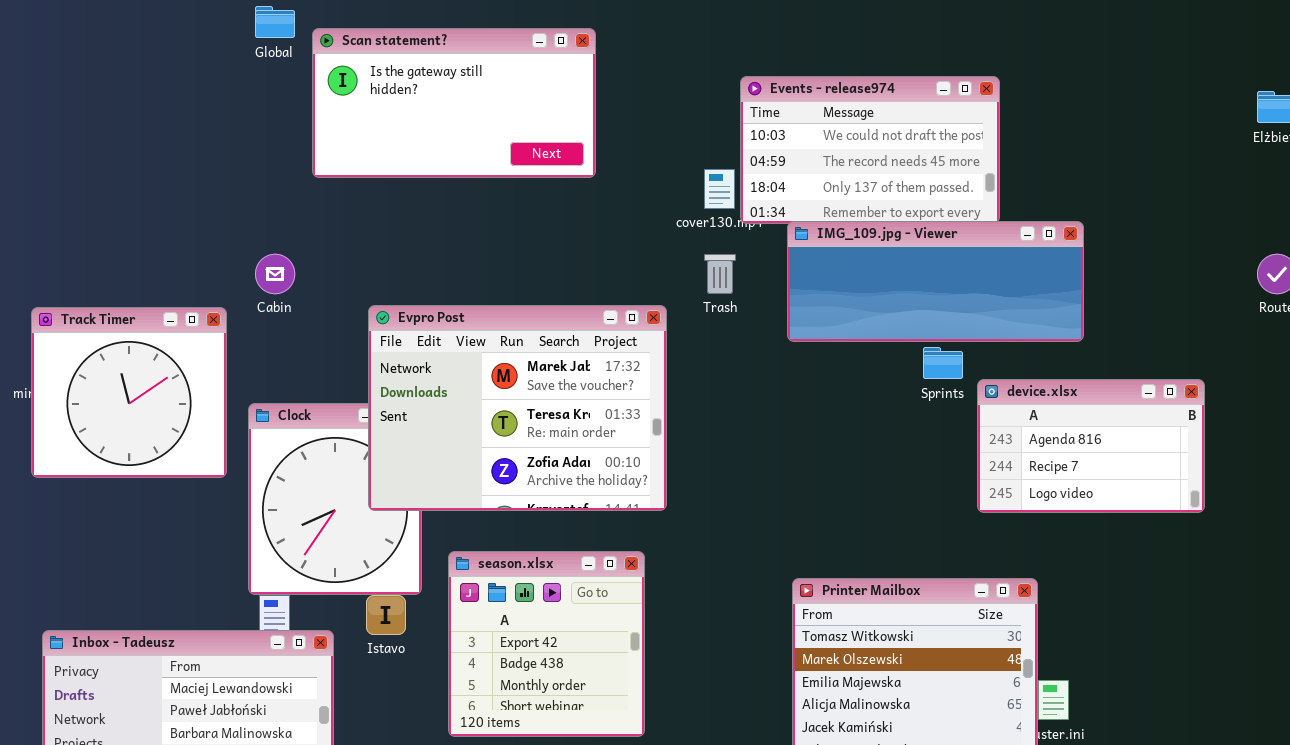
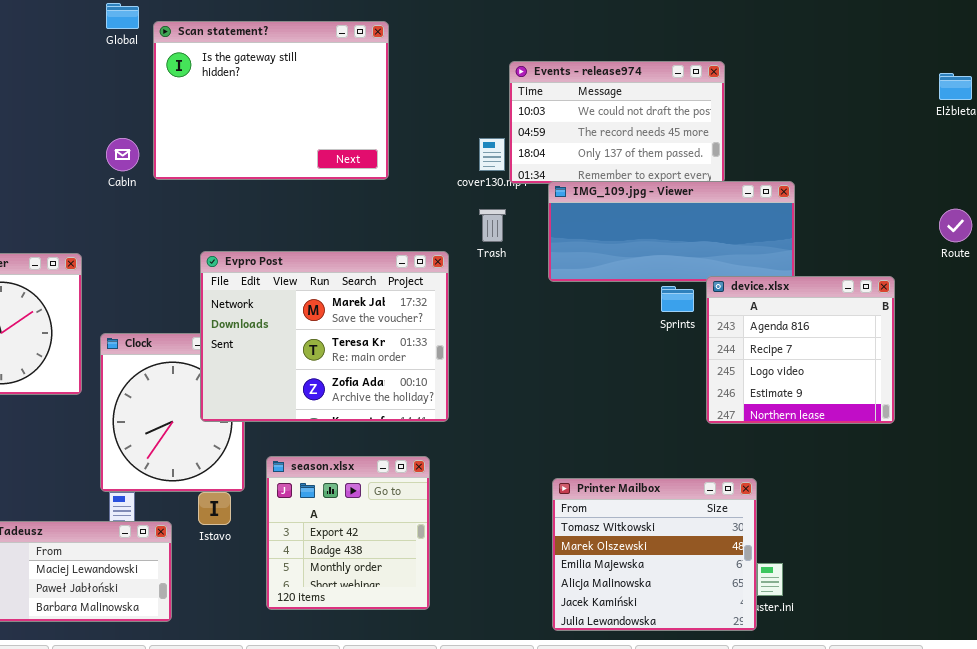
Scan statement?: [312,28,596,178] -> [153,21,389,180], resized
Cabin: [255,254,295,294] -> [106,138,139,171], moved
device.xlsx: [977,379,1205,513] -> [706,276,895,424], resized

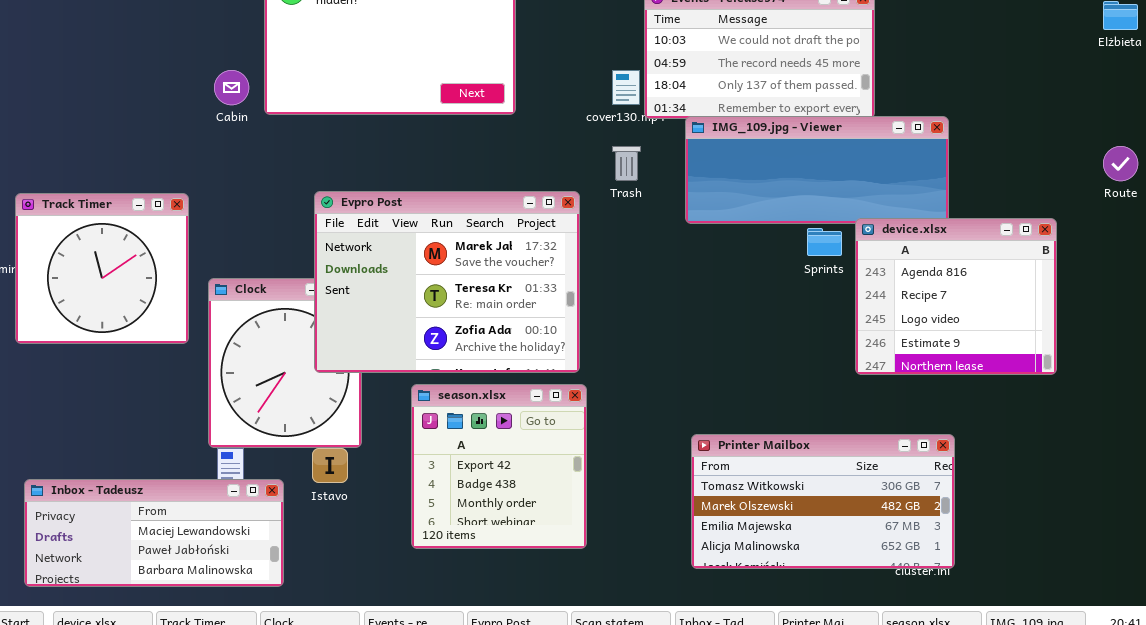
season.xlsx: [266,456,430,610] -> [411,384,587,549], moved
Printer Mailbox: [552,478,757,631] -> [691,434,955,569], resized

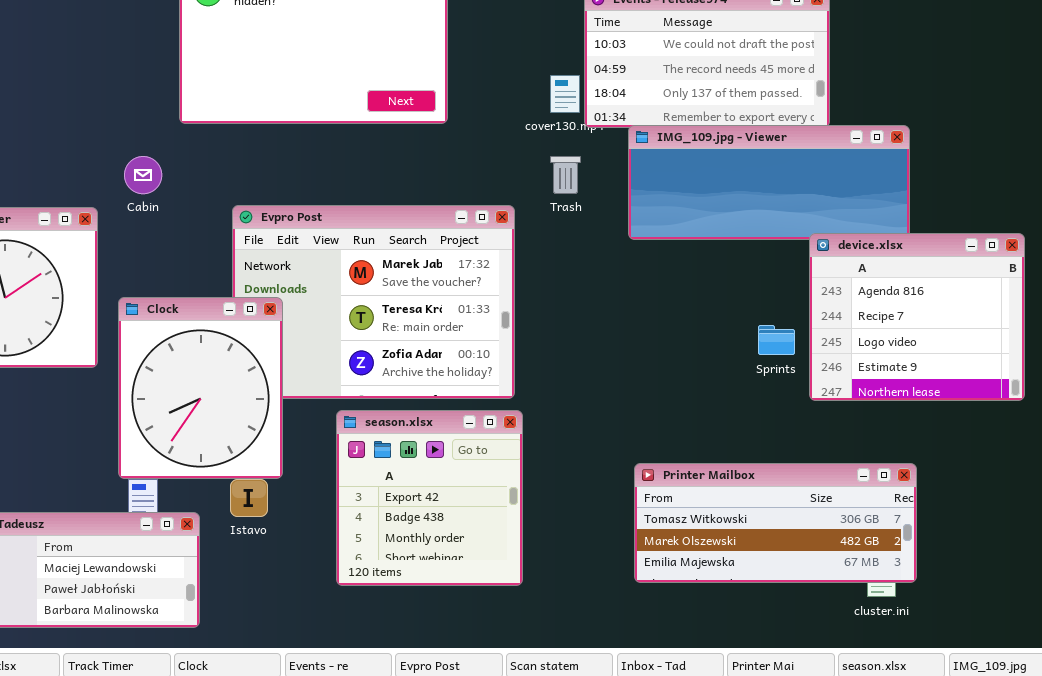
Cabin: [214,70,249,105] -> [124,156,162,194], moved
Sprints: [807,228,842,256] -> [758,325,795,355], moved
Clock: [208,278,362,448] -> [118,297,283,479], raised
Printer Mailbox: [691,434,955,569] -> [634,463,917,583], resized

